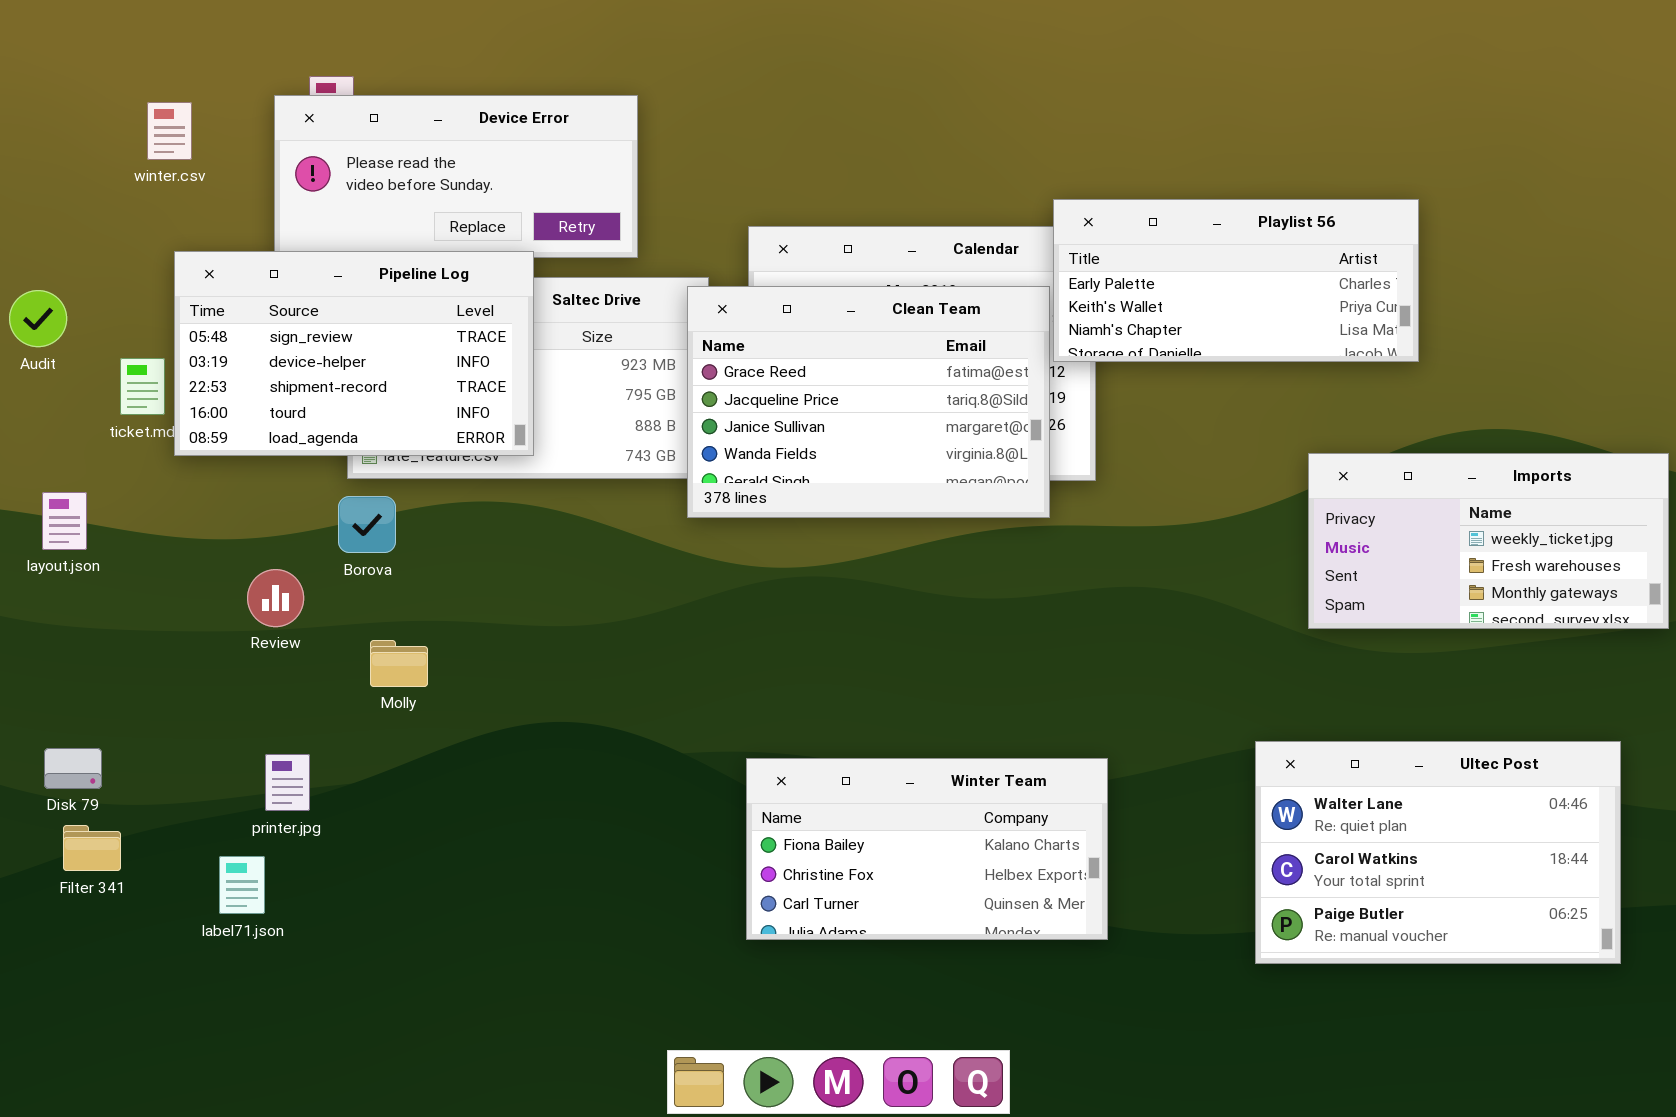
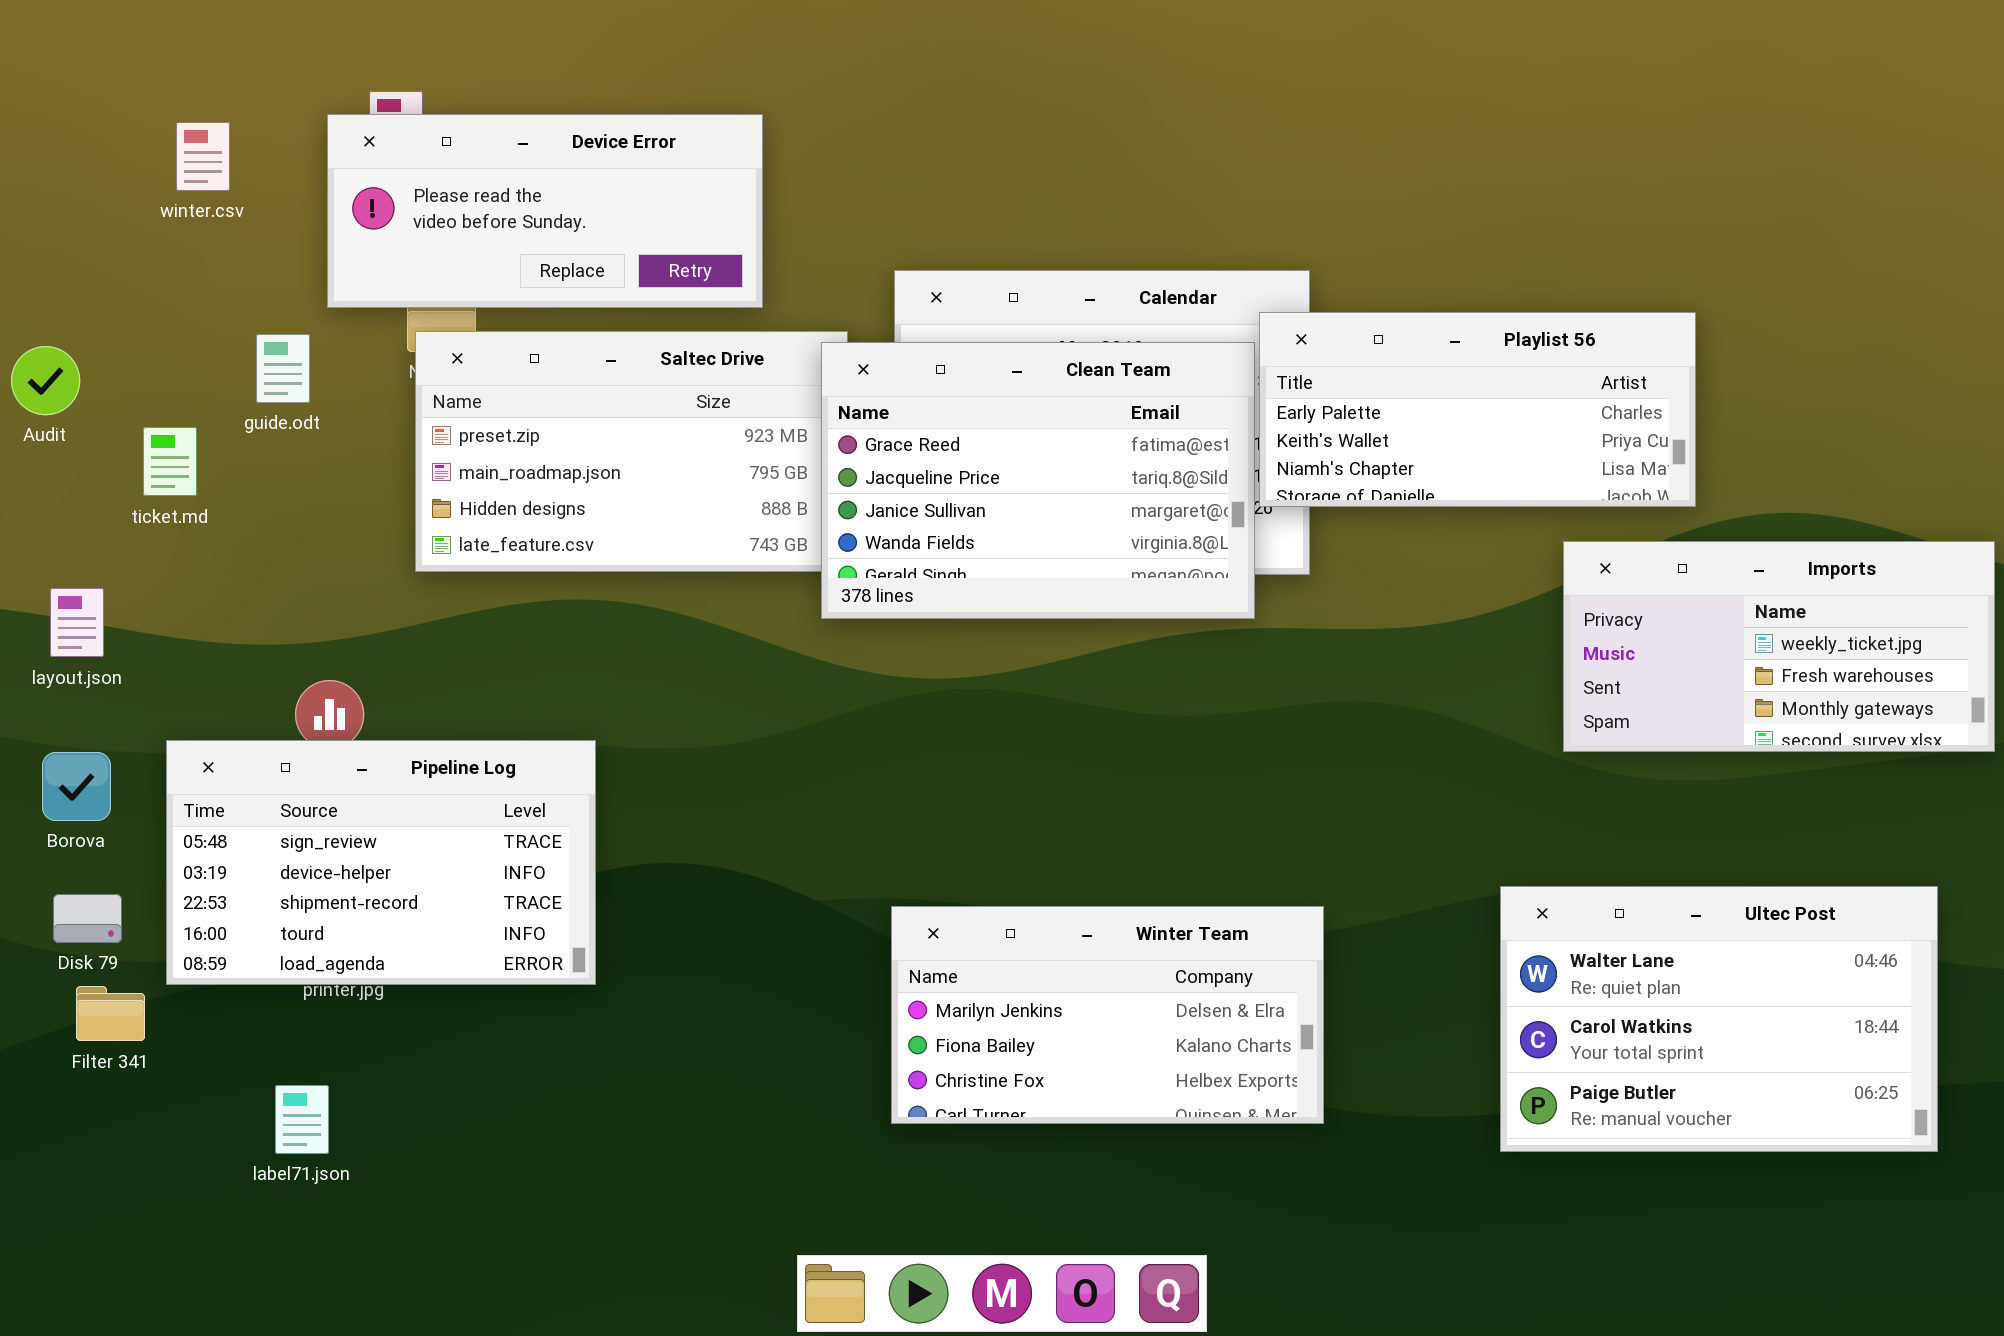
Playlist 56: [1053,199,1419,362] -> [1259,312,1696,507], moved
Pipeline Log: [174,251,534,456] -> [166,740,596,985], moved
Borova: [338,496,396,553] -> [42,752,111,821], moved
Winter Team: [746,758,1108,940] -> [891,906,1324,1124], scrolled up 1 row
label71.json: [219,856,265,914] -> [275,1085,329,1154], moved

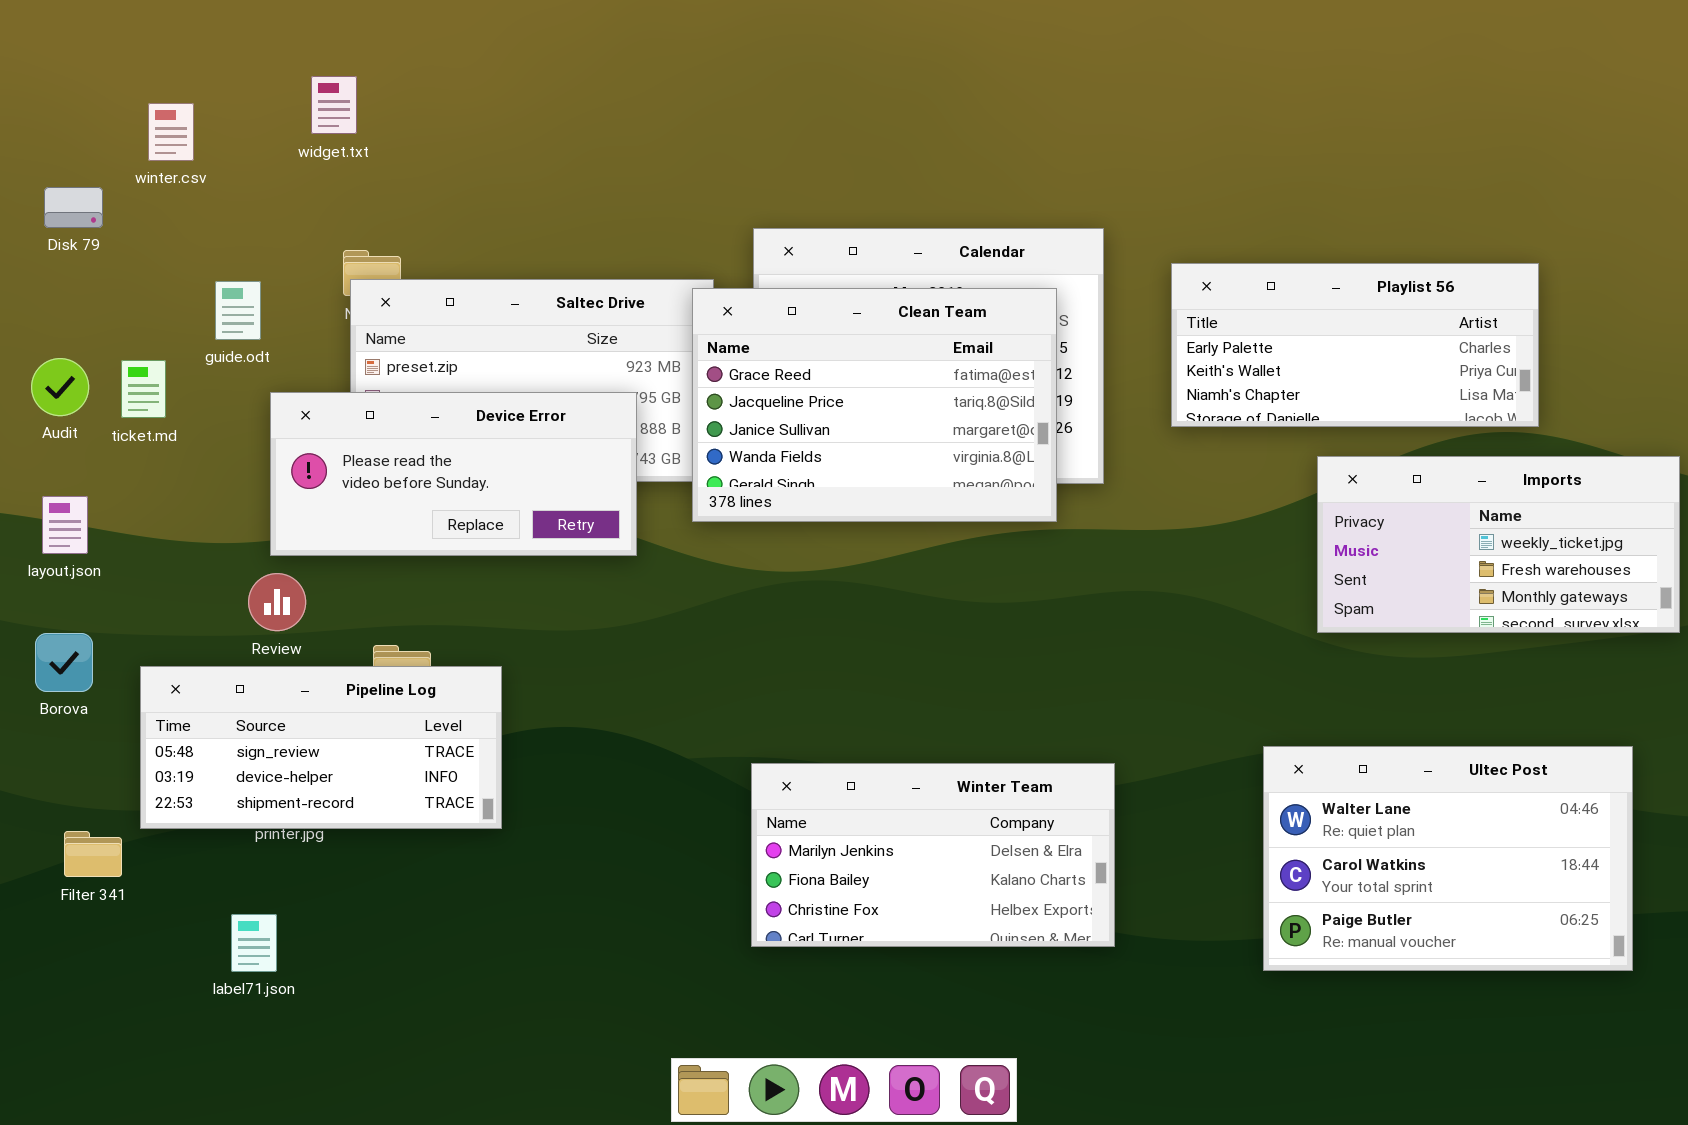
Device Error: [327,114,763,308] -> [270,392,637,556], moved
Playlist 56: [1259,312,1696,507] -> [1171,263,1539,427], moved
Audit: [11,346,80,415] -> [31,358,89,416], moved
Pipeline Log: [166,740,596,985] -> [140,666,502,829], resized
Disk 79: [53,894,122,943] -> [44,187,103,228], moved

